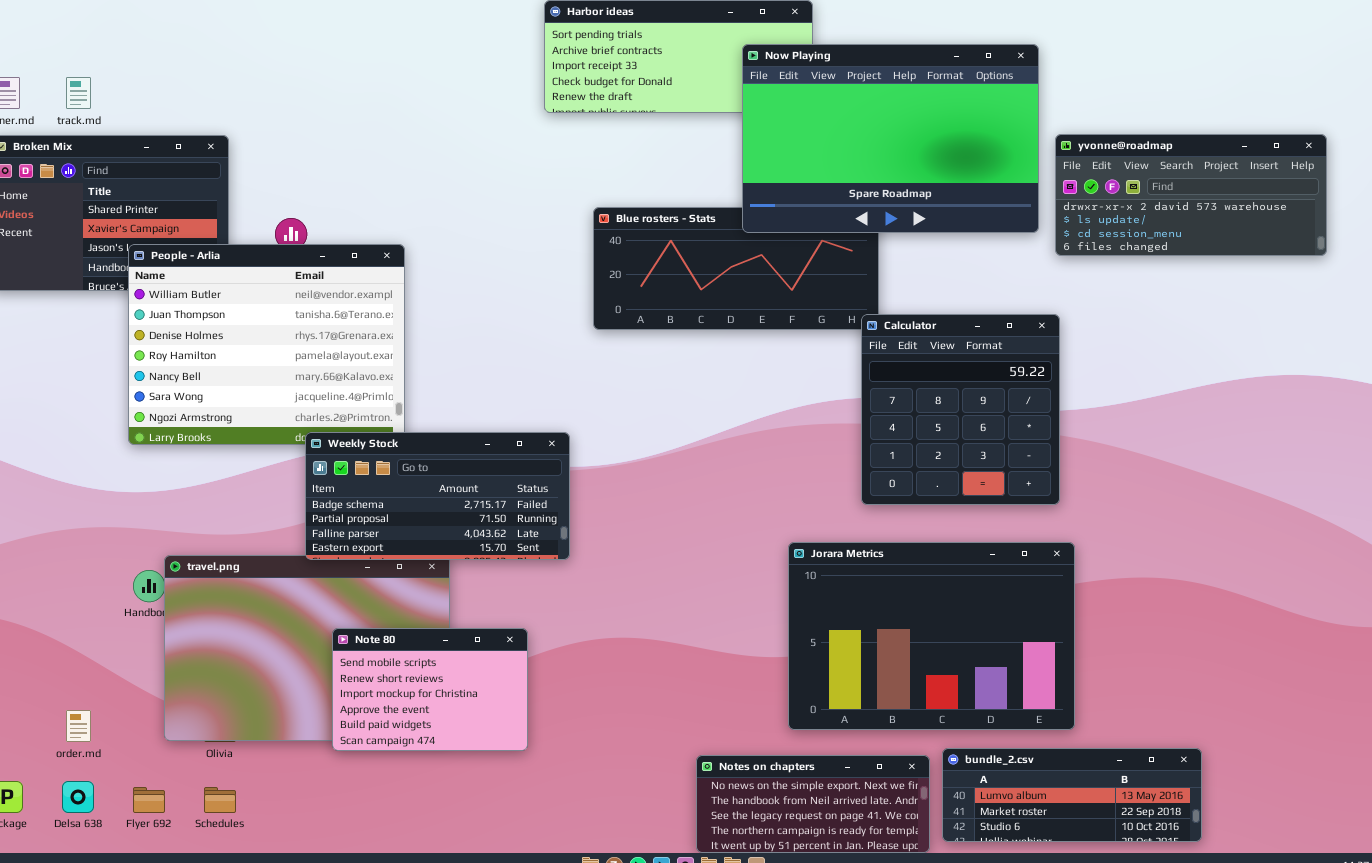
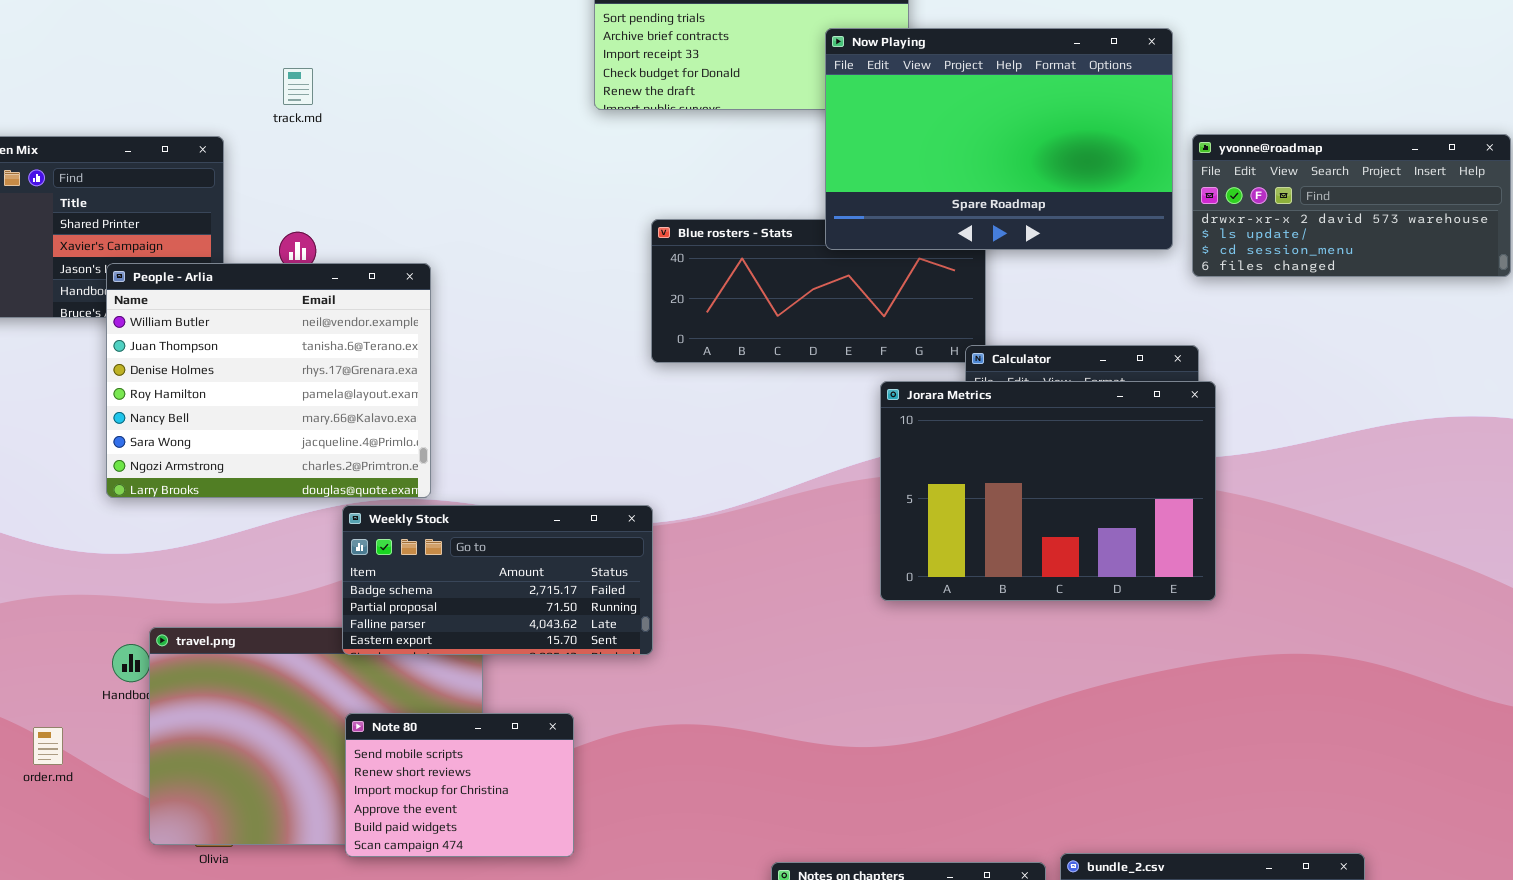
track.md: [66,77,91,109] -> [283,68,313,105], moved
Weekly Stock: [305,432,570,560] -> [342,505,653,655], moved
Jorara Metrics: [788,542,1075,730] -> [880,381,1216,601], moved
order.md: [66,710,91,742] -> [33,727,63,765], moved

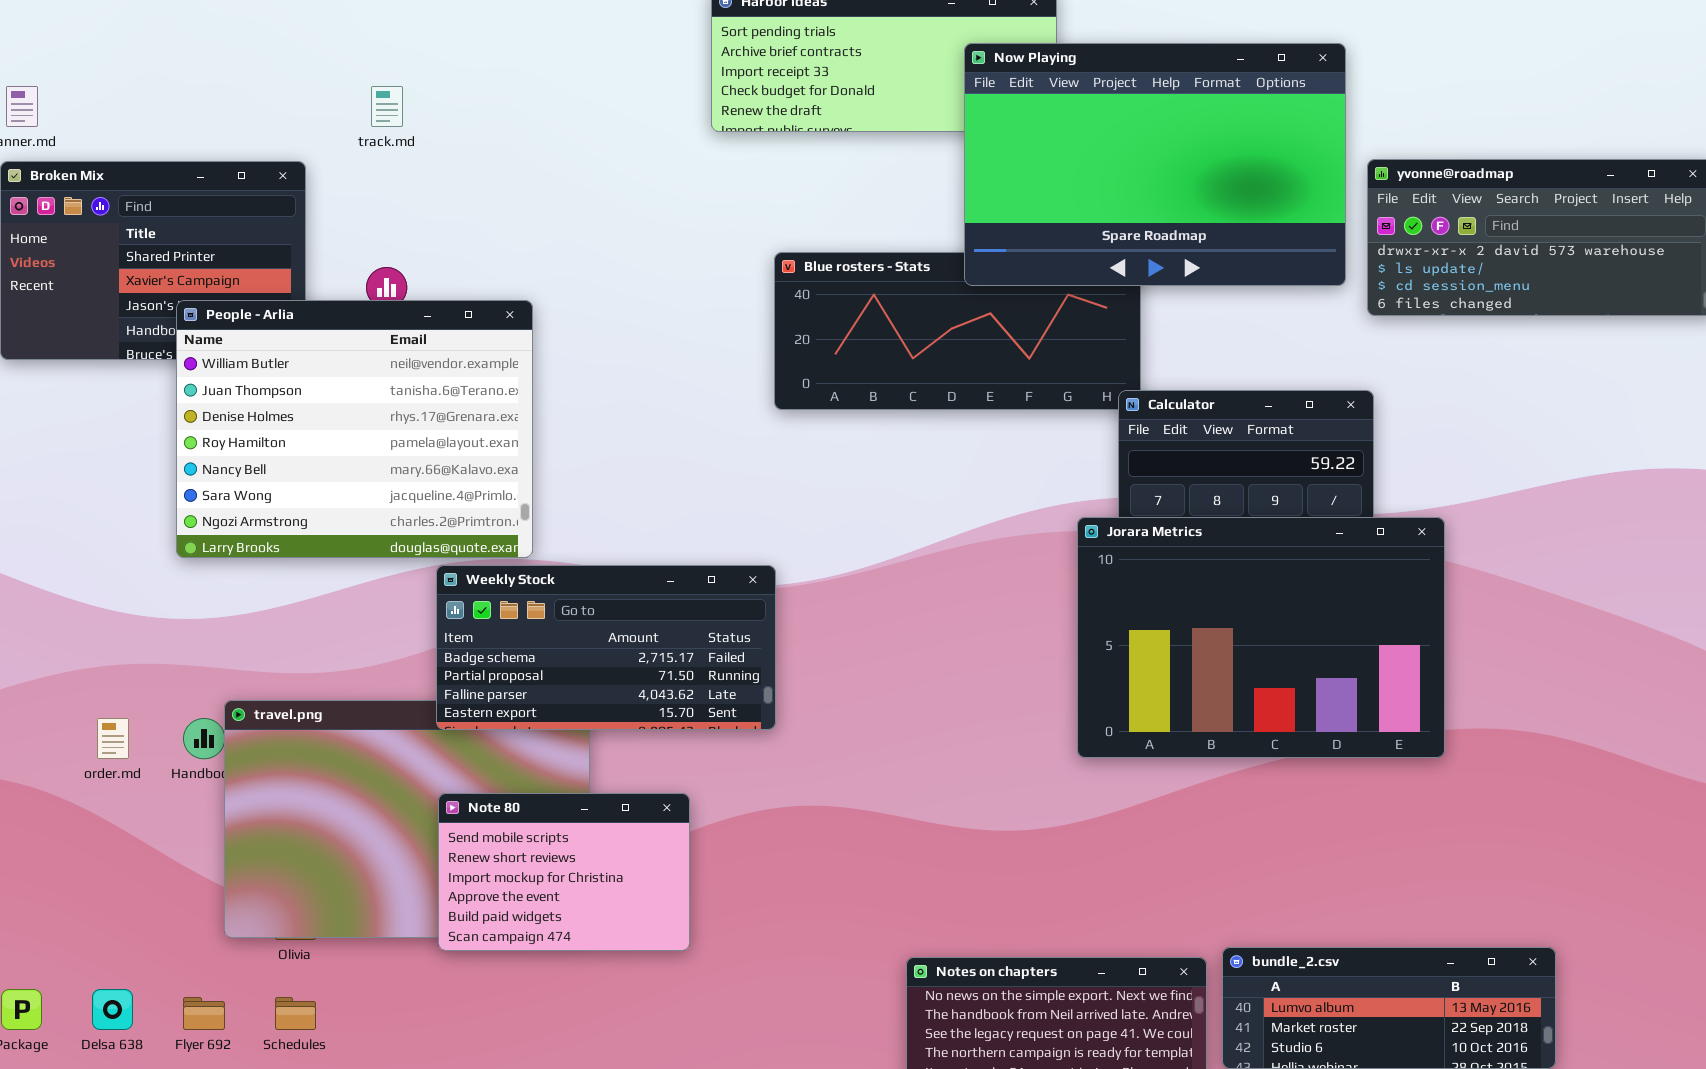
Jorara Metrics: [880,381,1216,601] -> [1077,517,1445,758], moved
order.md: [33,727,63,765] -> [97,718,129,759], moved

